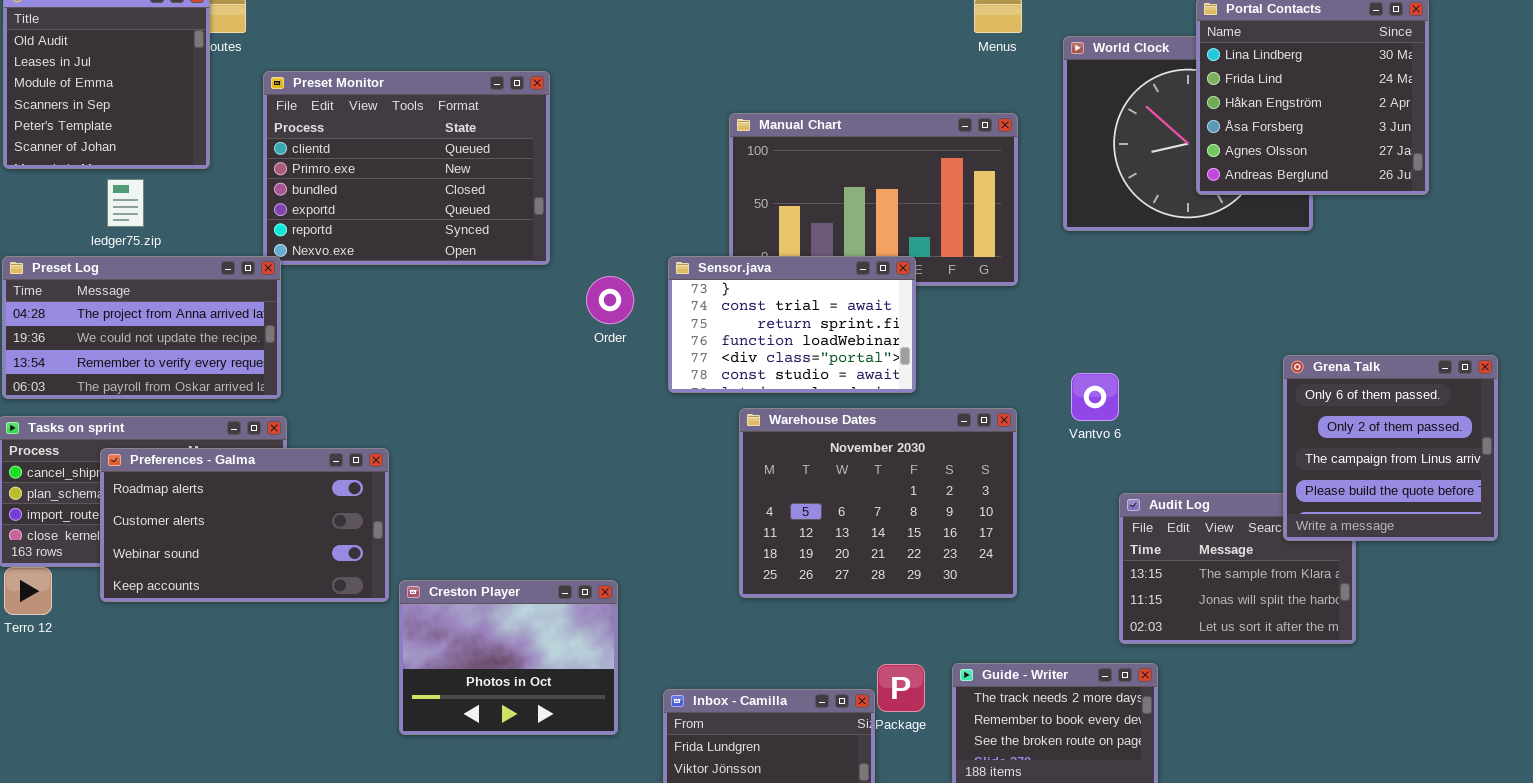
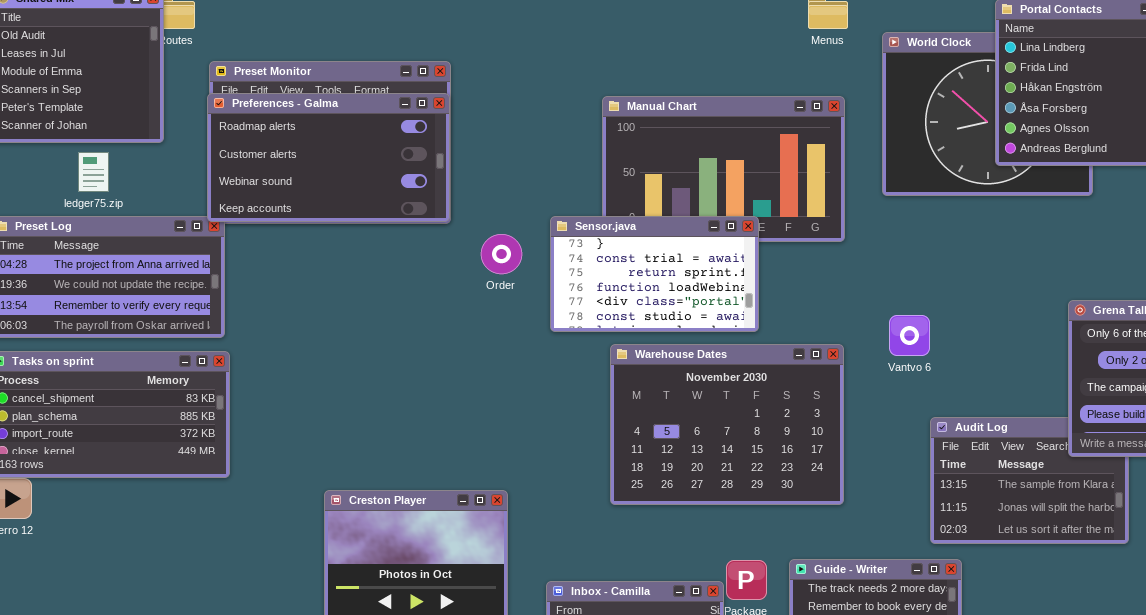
Preferences - Galma: [100,448,389,602] -> [207,93,450,222], moved

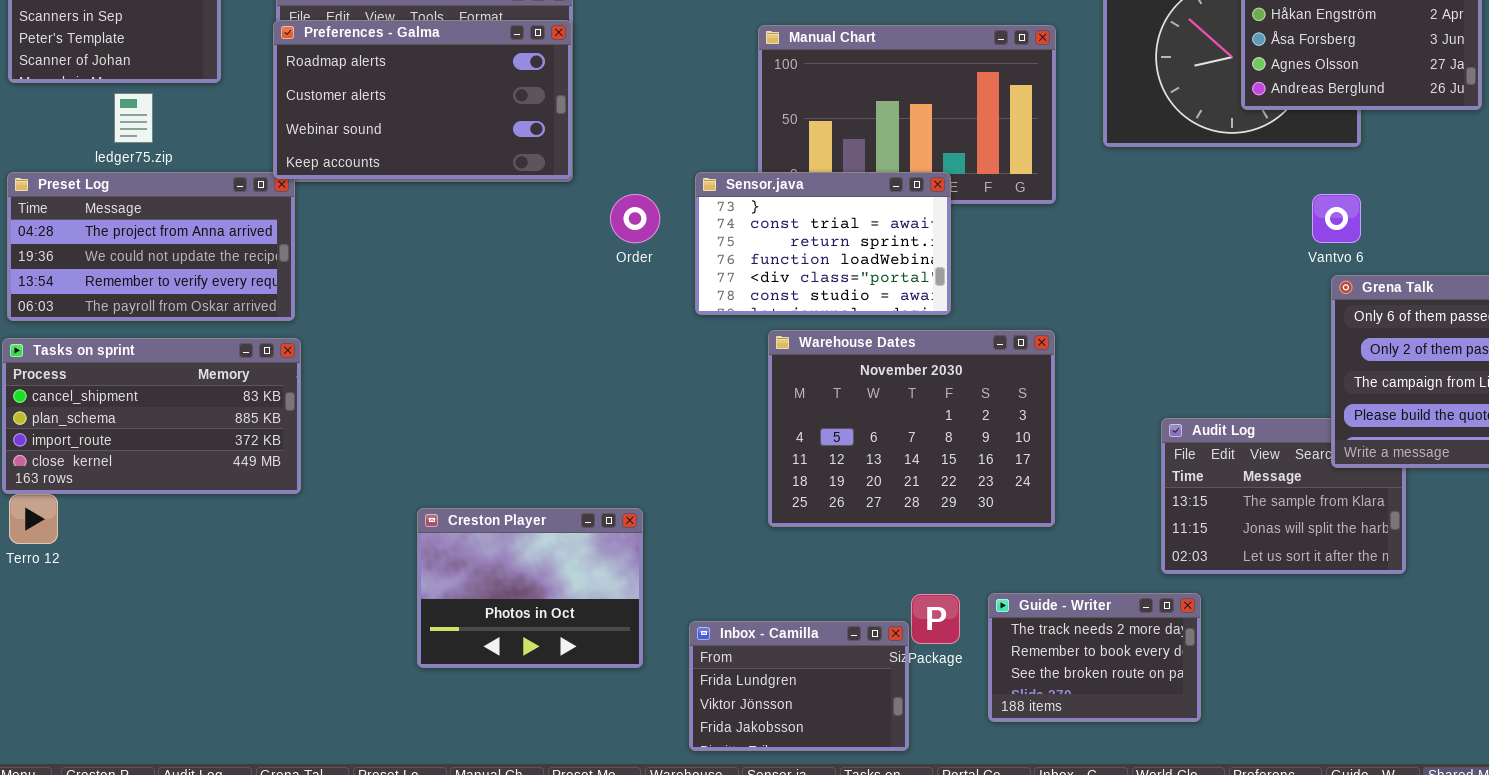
Vantvo 6: [889,315,930,356] -> [1312,194,1361,243], moved

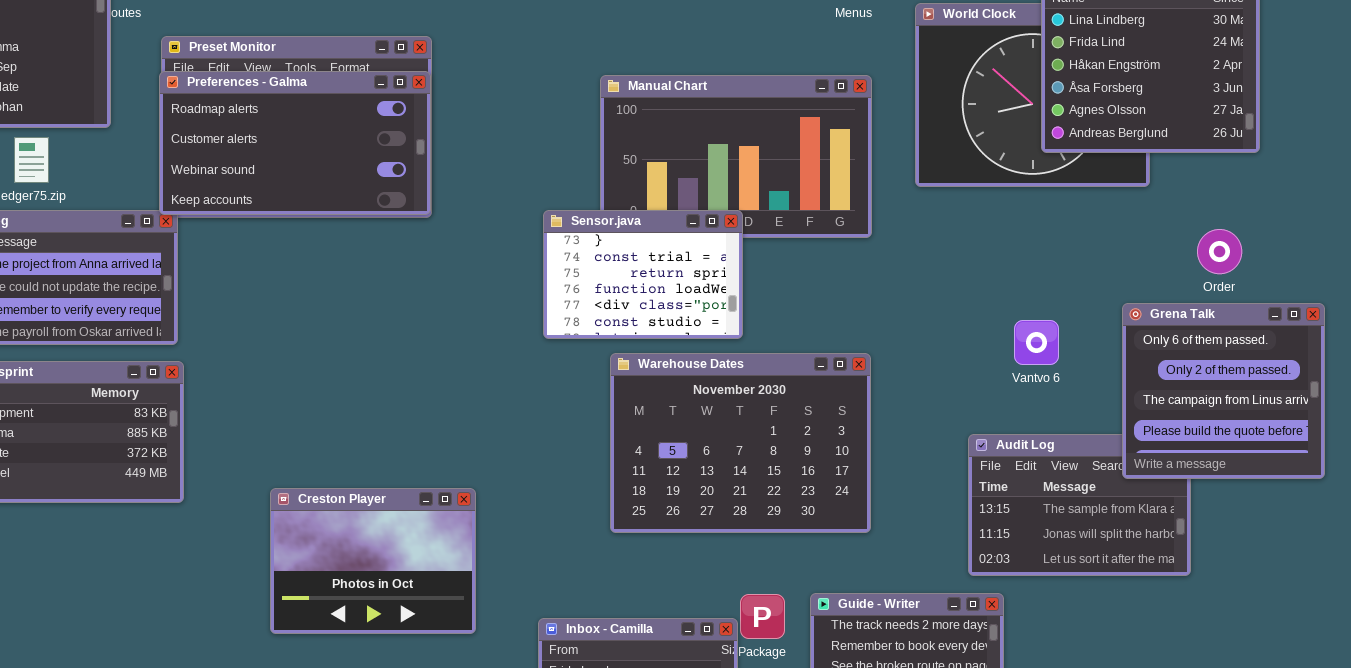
Sensor.java: [695,172,951,315] -> [543,210,743,339], resized
Order: [610,194,660,243] -> [1197,229,1242,274], moved
Vantvo 6: [1312,194,1361,243] -> [1014,320,1059,365], moved
Creston Player: [417,508,643,668] -> [270,488,476,634], moved

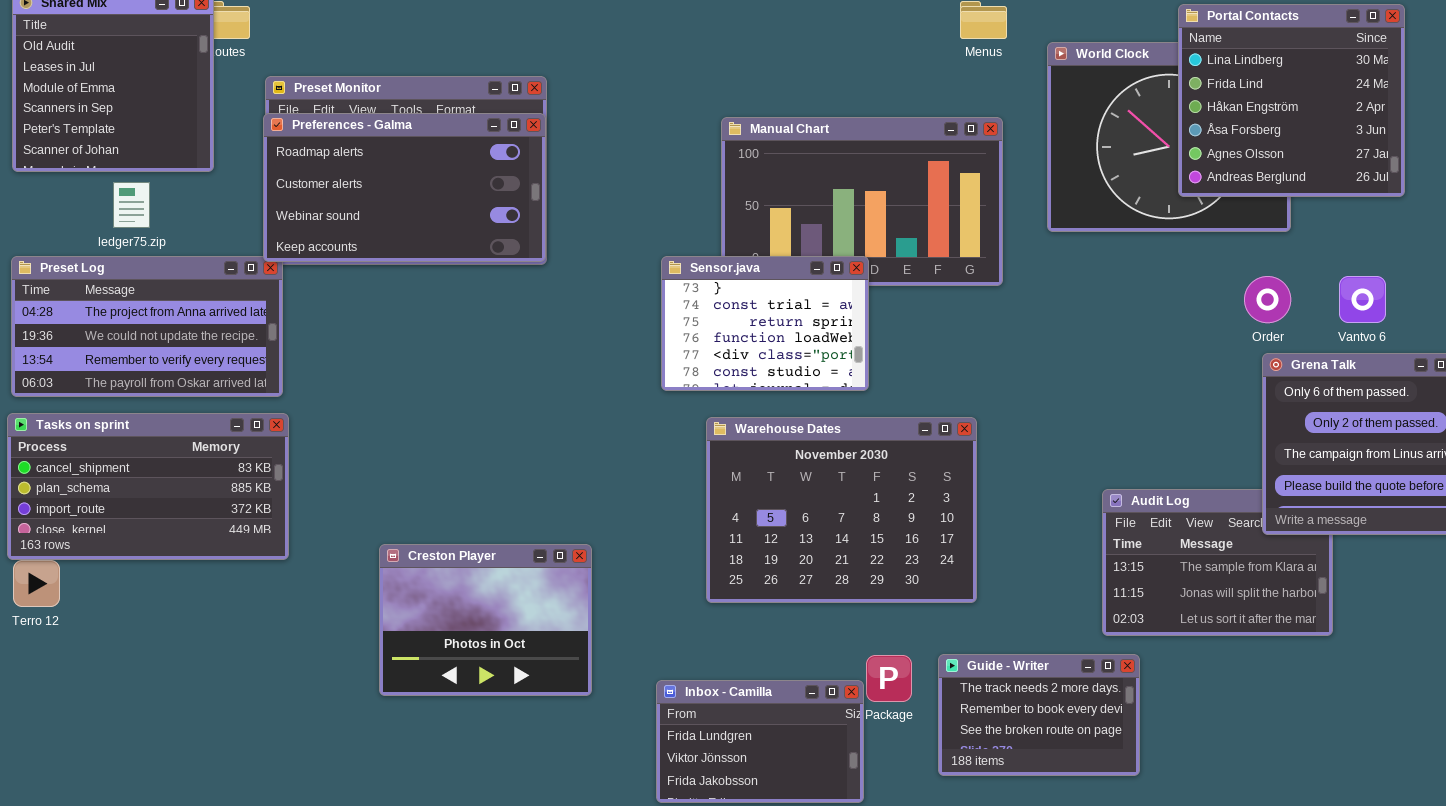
Order: [1197,229,1242,274] -> [1244,276,1291,323], moved
Vantvo 6: [1014,320,1059,365] -> [1339,276,1386,323], moved
Warehouse Dates: [610,353,871,533] -> [706,417,977,603], moved

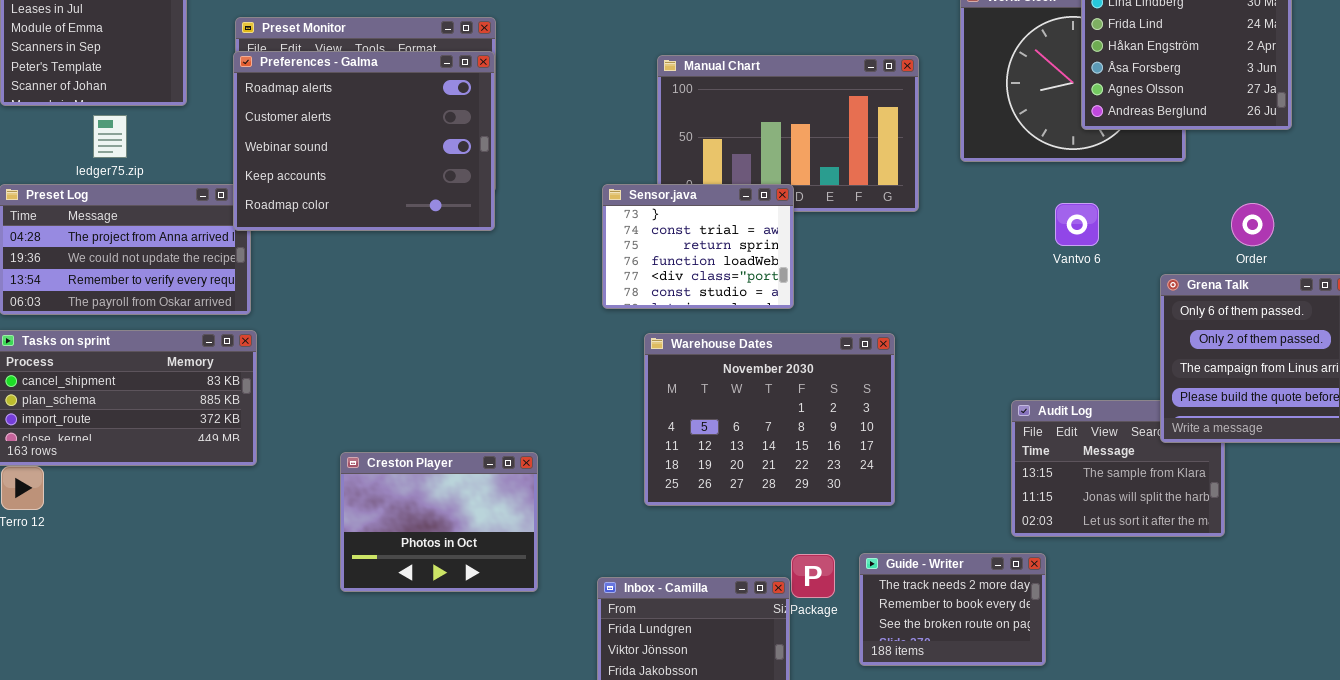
Preferences - Galma: [263,113,546,262] -> [233,51,495,231], resized
Order: [1244,276,1291,323] -> [1231,203,1274,246], moved
Vantvo 6: [1339,276,1386,323] -> [1055,203,1099,246], moved

